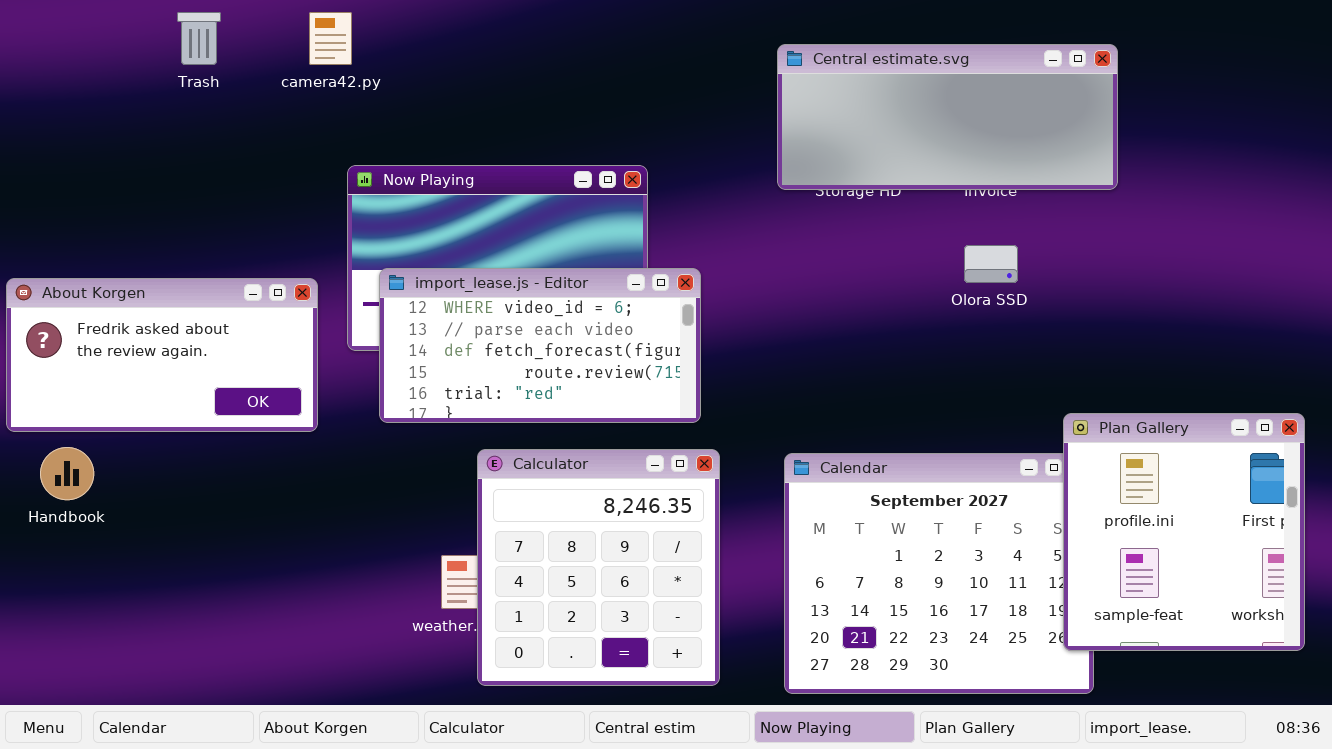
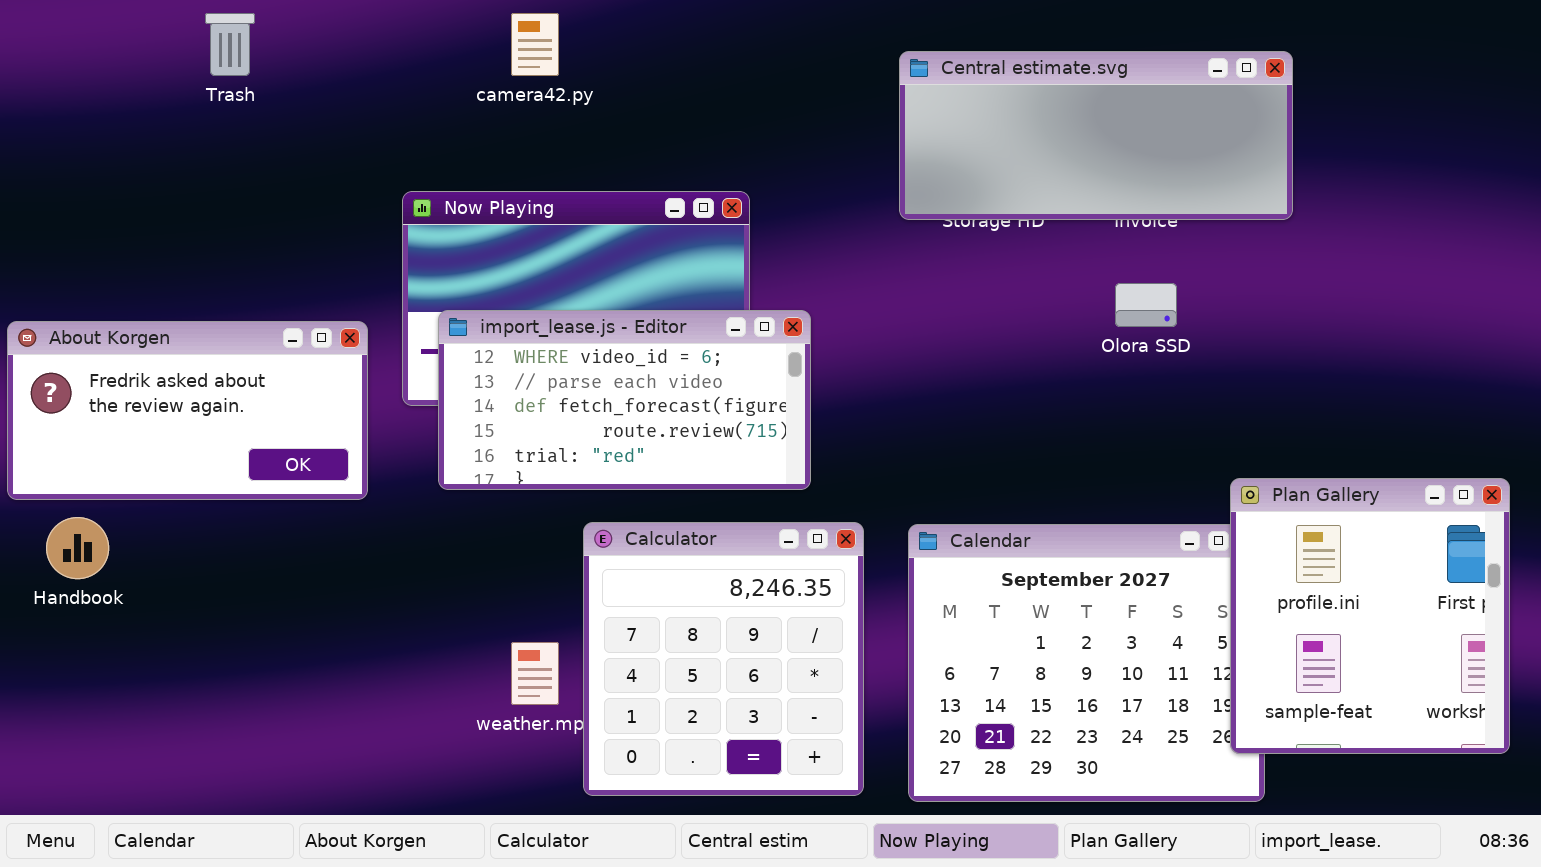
camera42.py: [309,12,352,65] -> [511,13,559,76], moved
Calculator: [477,449,720,686] -> [583,522,864,796], moved

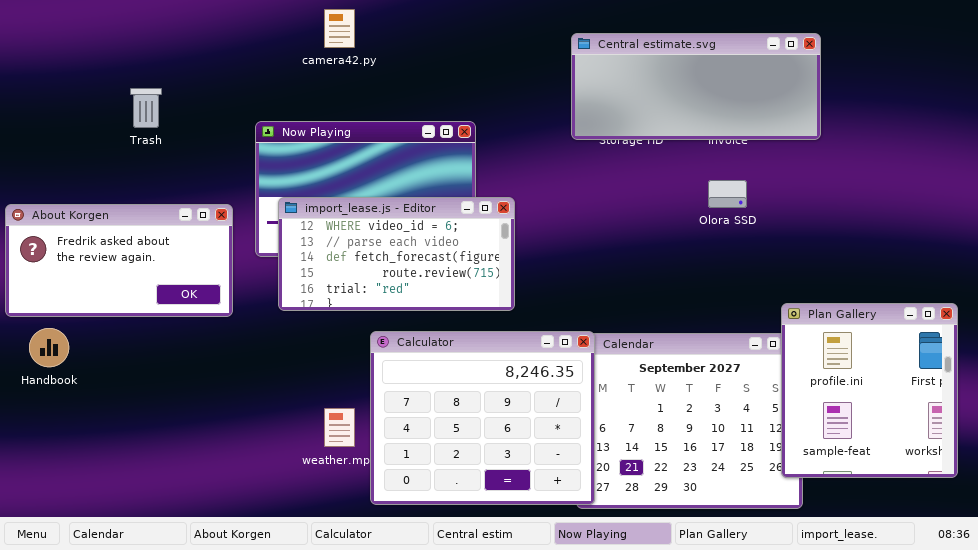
Trash: [205,13,255,76] -> [130,88,162,128], moved
Calculator: [583,522,864,796] -> [370,331,595,505], resized

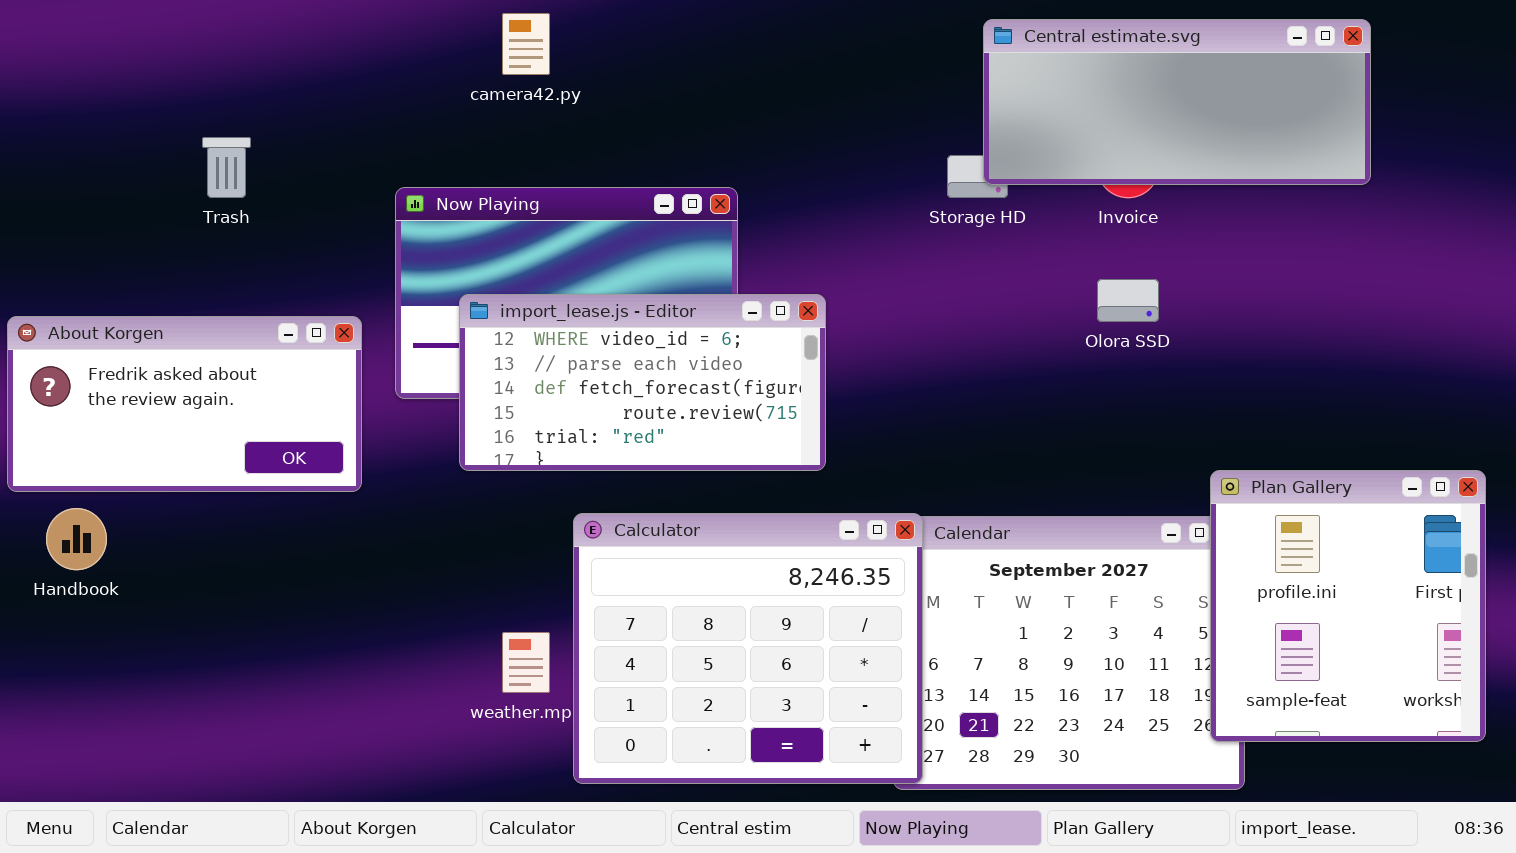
Central estimate.svg: [571,33,821,140] -> [983,19,1371,185], moved
import_lease.js - Editor: [278,197,515,311] -> [459,294,826,471], moved

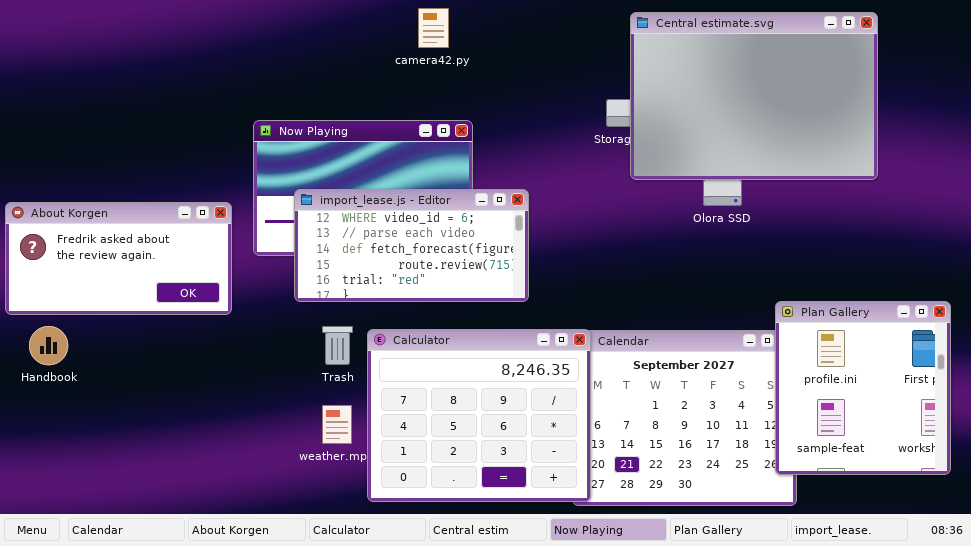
camera42.py: [502,13,550,75] -> [418,8,449,48], moved
Central estimate.svg: [983,19,1371,185] -> [630,12,878,180], resized
Trash: [202,137,251,198] -> [322,326,353,365], moved

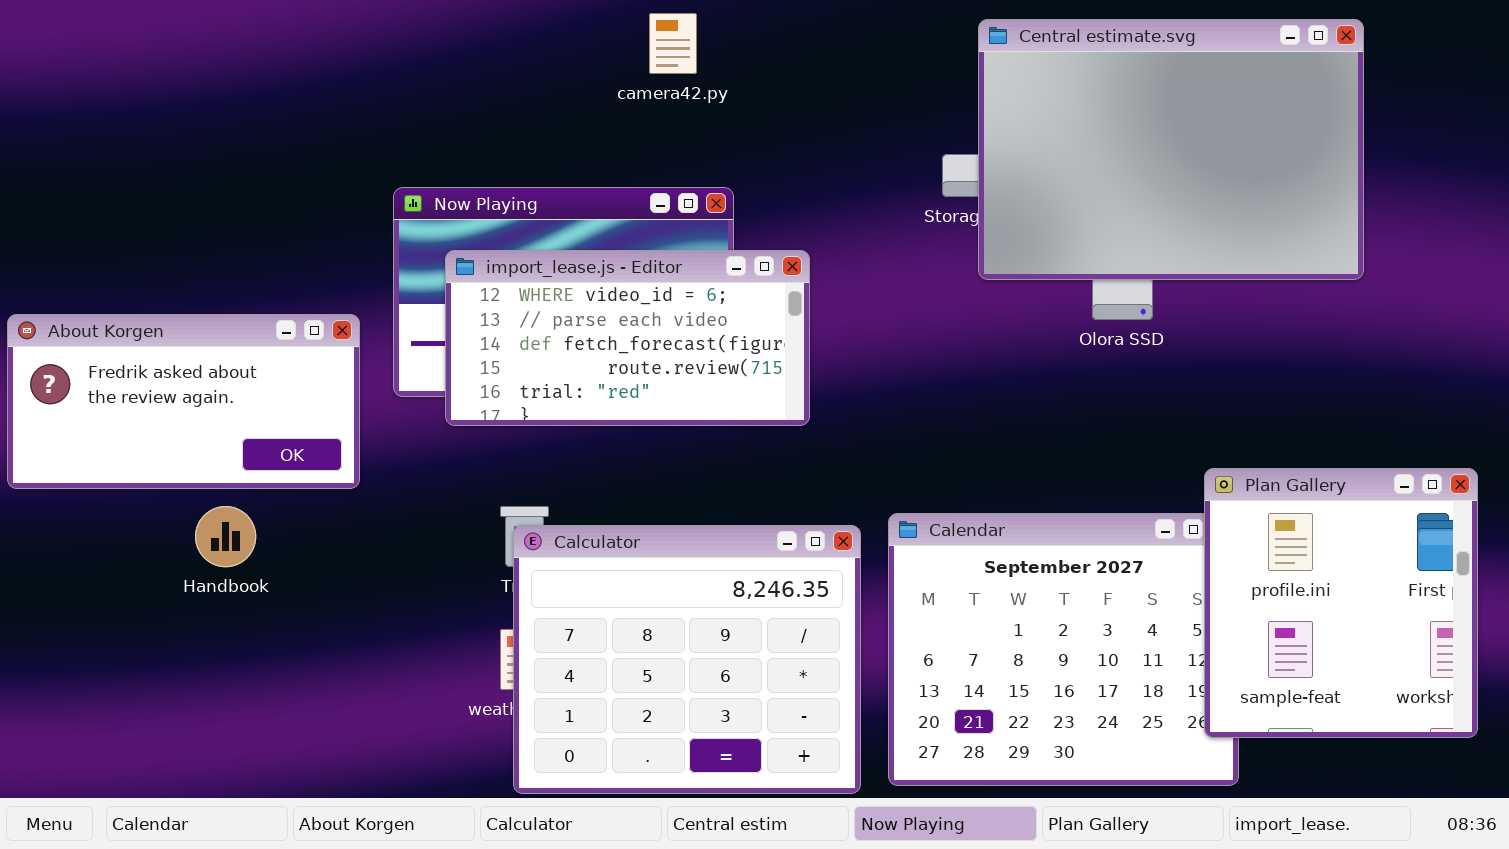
import_lease.js - Editor: [294,189,529,302] -> [445,250,810,426], moved
Handbook: [29,326,68,365] -> [195,506,256,567], moved
Calculator: [367,329,591,502] -> [513,525,861,794], moved

